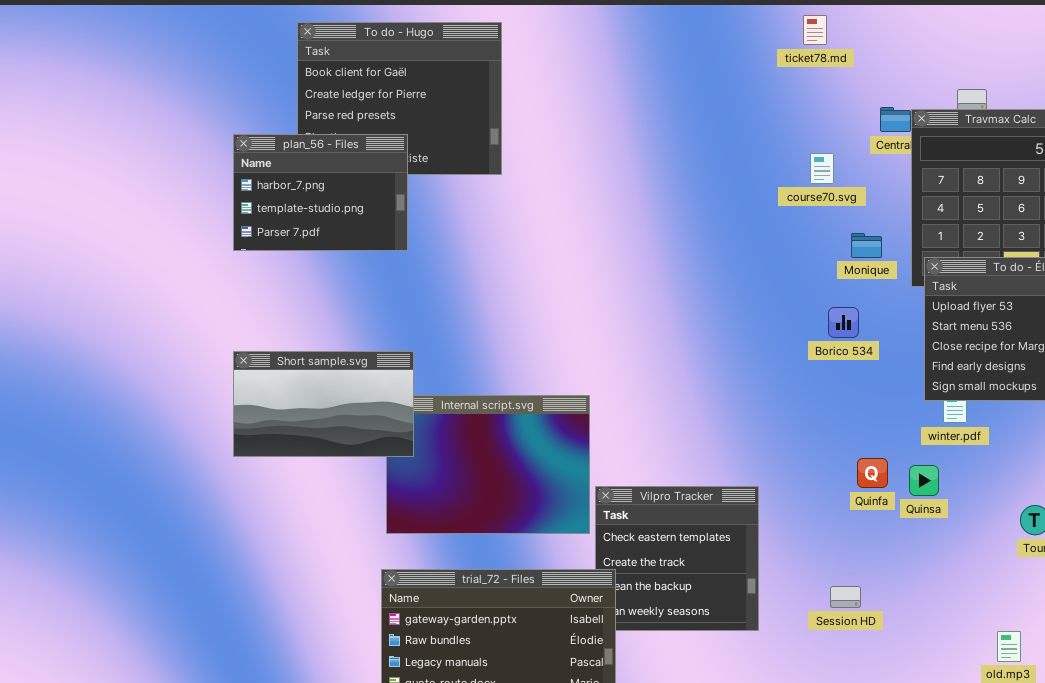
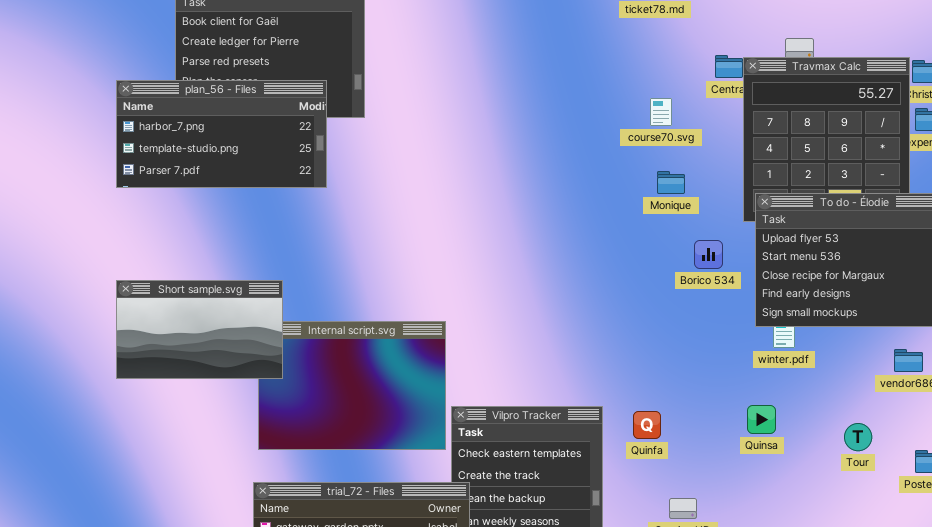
plan_56 - Files: [233,134,408,251] -> [116,80,327,188], resized
Monique: [851,233,882,258] -> [657,171,685,194], moved
Borico 534: [828,307,859,338] -> [694,240,723,269], moved
Quinfa: [857,458,888,488] -> [633,411,661,439], moved
Quinsa: [909,465,939,496] -> [747,405,776,434], moved

